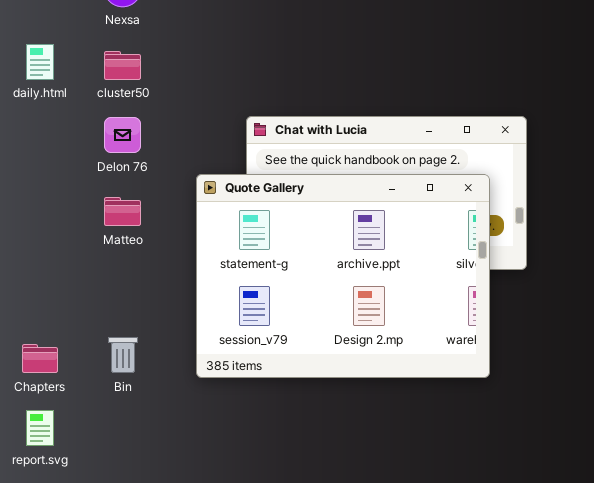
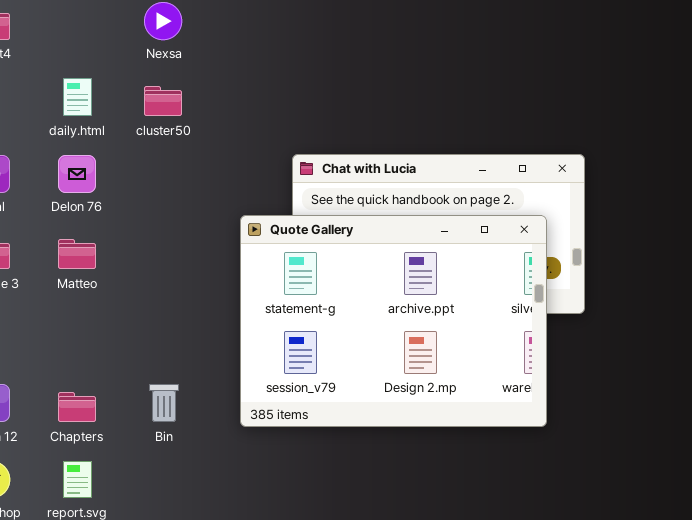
Delon 76: [104,117,141,153] -> [58,155,96,193], moved
Matteo: [104,197,141,226] -> [58,239,96,269], moved

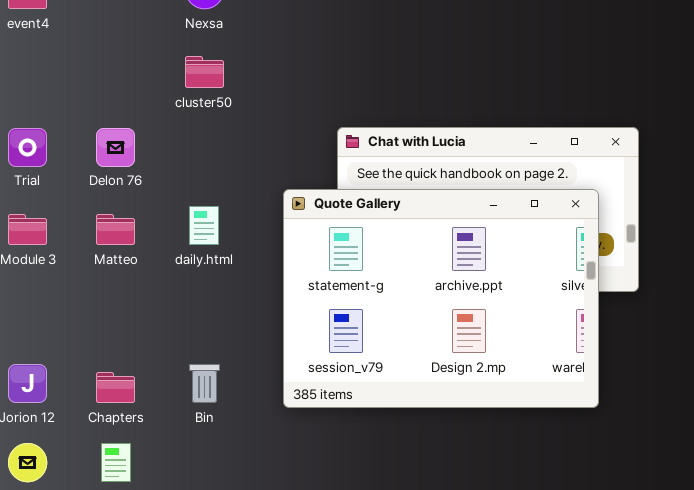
daily.html: [63,78,92,116] -> [189,206,219,245], moved

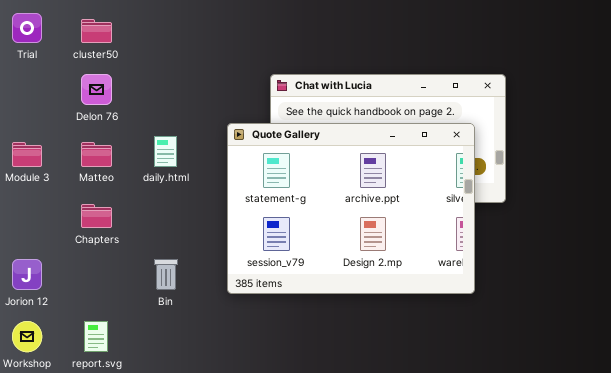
cluster50: [185,56,224,88] -> [81,19,112,43], moved
Trial: [8,128,47,167] -> [12,13,42,43], moved
Chapters: [96,372,135,403] -> [81,204,112,228], moved

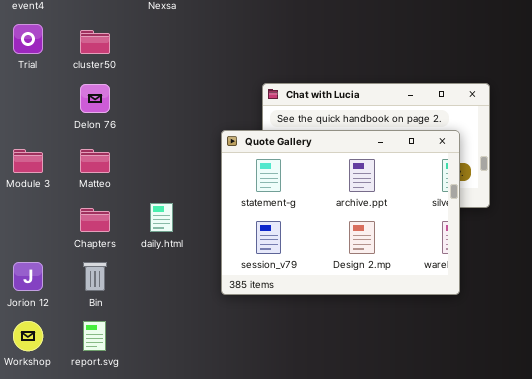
daily.html: [154,136,177,167] -> [150,203,173,232], moved
Bin: [154,259,178,290] -> [83,262,107,291], moved

